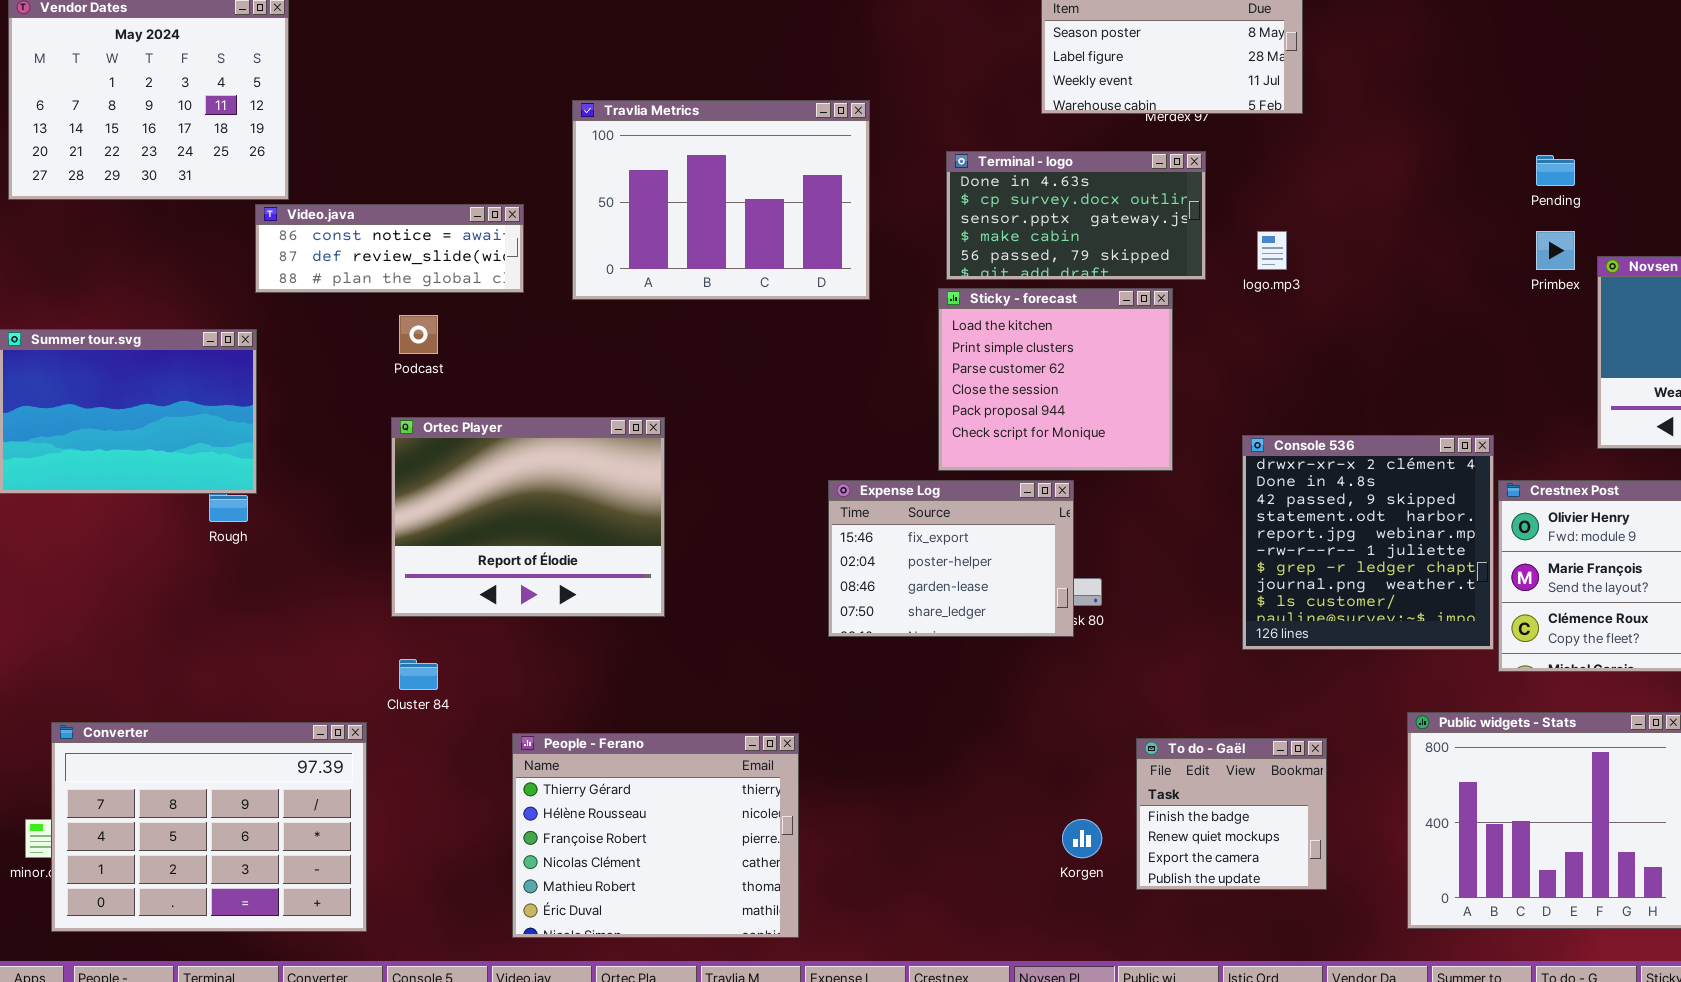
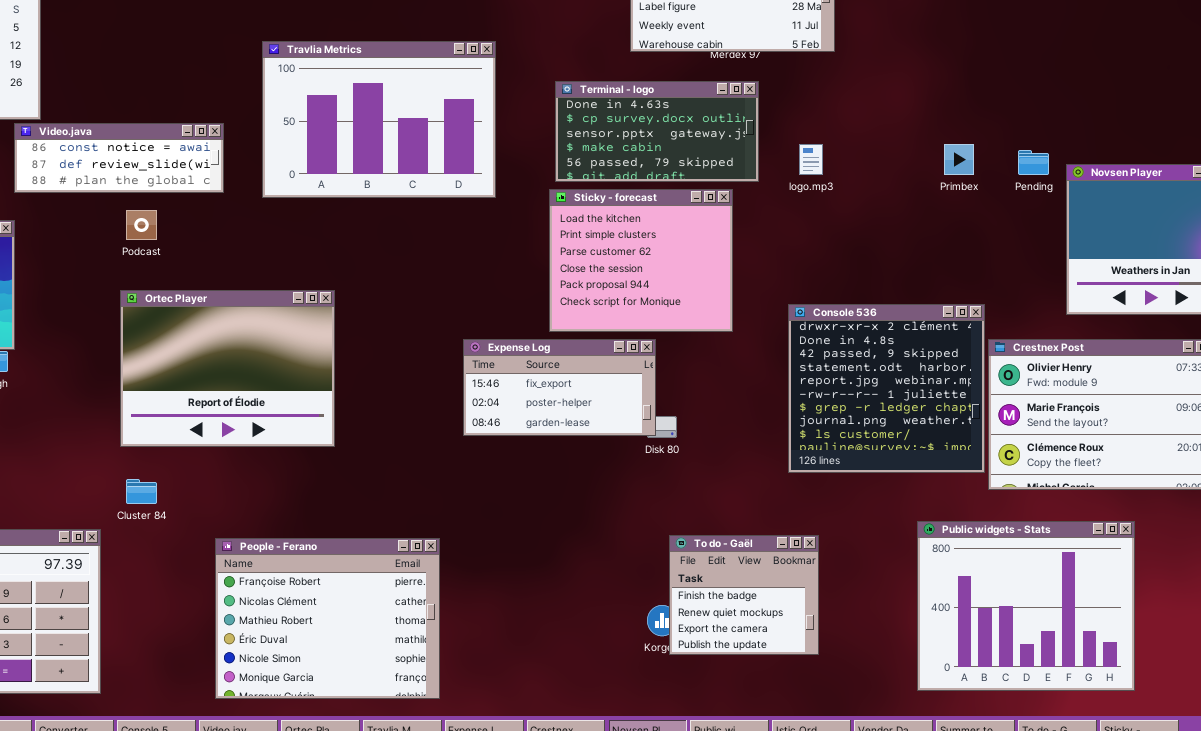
Pending: [1536,155,1575,186] -> [1018,150,1049,175], moved
Primbex: [1536,231,1575,270] -> [944,144,974,175], moved
Expense Log: [828,480,1074,637] -> [463,339,656,436], resized
People - Ferano: [512,733,799,938] -> [215,538,440,699], scrolled down 2 rows
To do - Gaël: [1136,738,1327,890] -> [669,535,819,655], moved

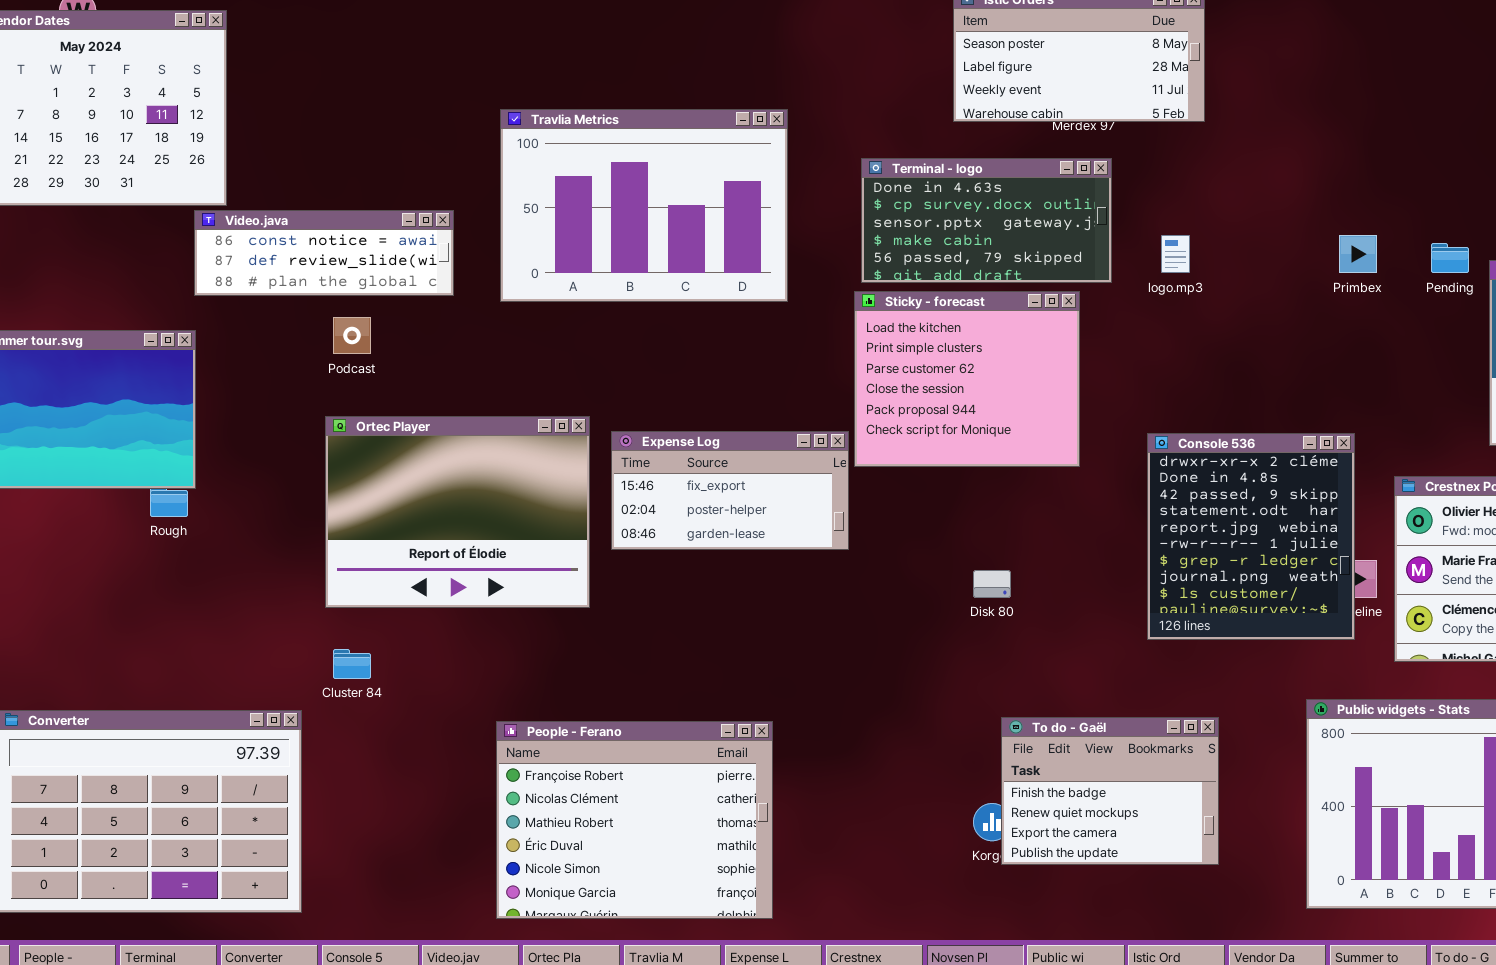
Console 536: [788,304,985,473] -> [1147,433,1355,640], resized
Expense Log: [463,339,656,436] -> [611,431,849,550], moved
To do - Gaël: [669,535,819,655] -> [1001,717,1219,865], resized
People - Ferano: [215,538,440,699] -> [496,721,773,919], moved

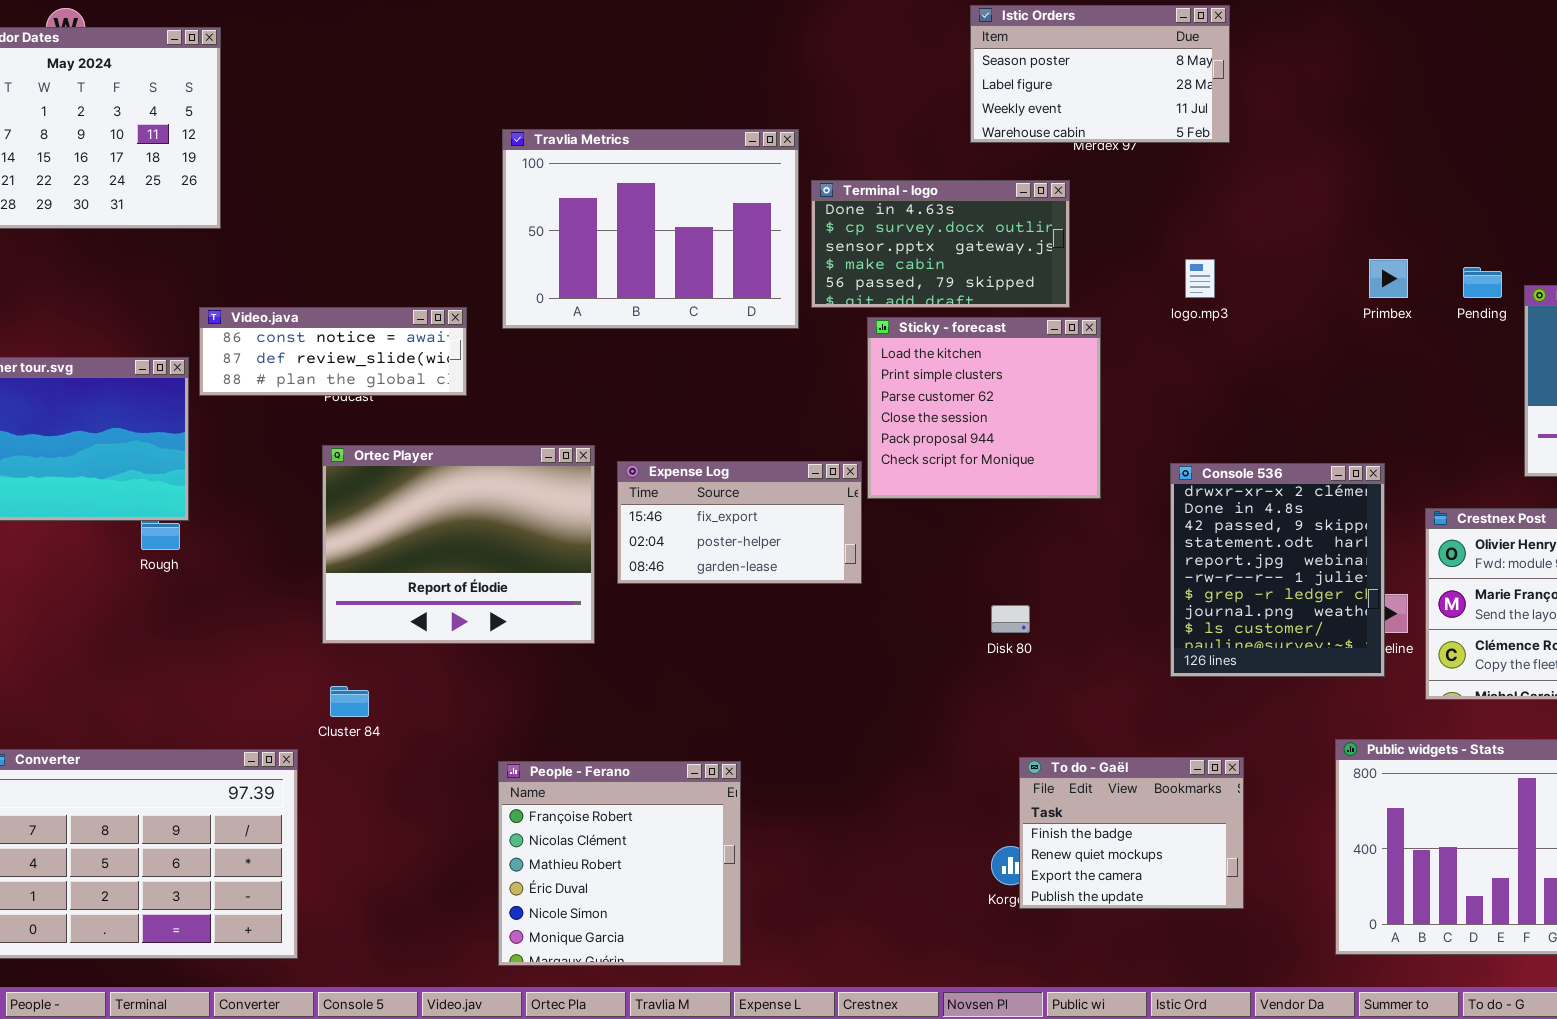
Terminal - logo: [861,158,1112,283] -> [811,180,1070,308], moved
Video.java: [194,210,454,296] -> [199,307,467,396], moved
People - Ferano: [496,721,773,919] -> [498,761,741,966], resized

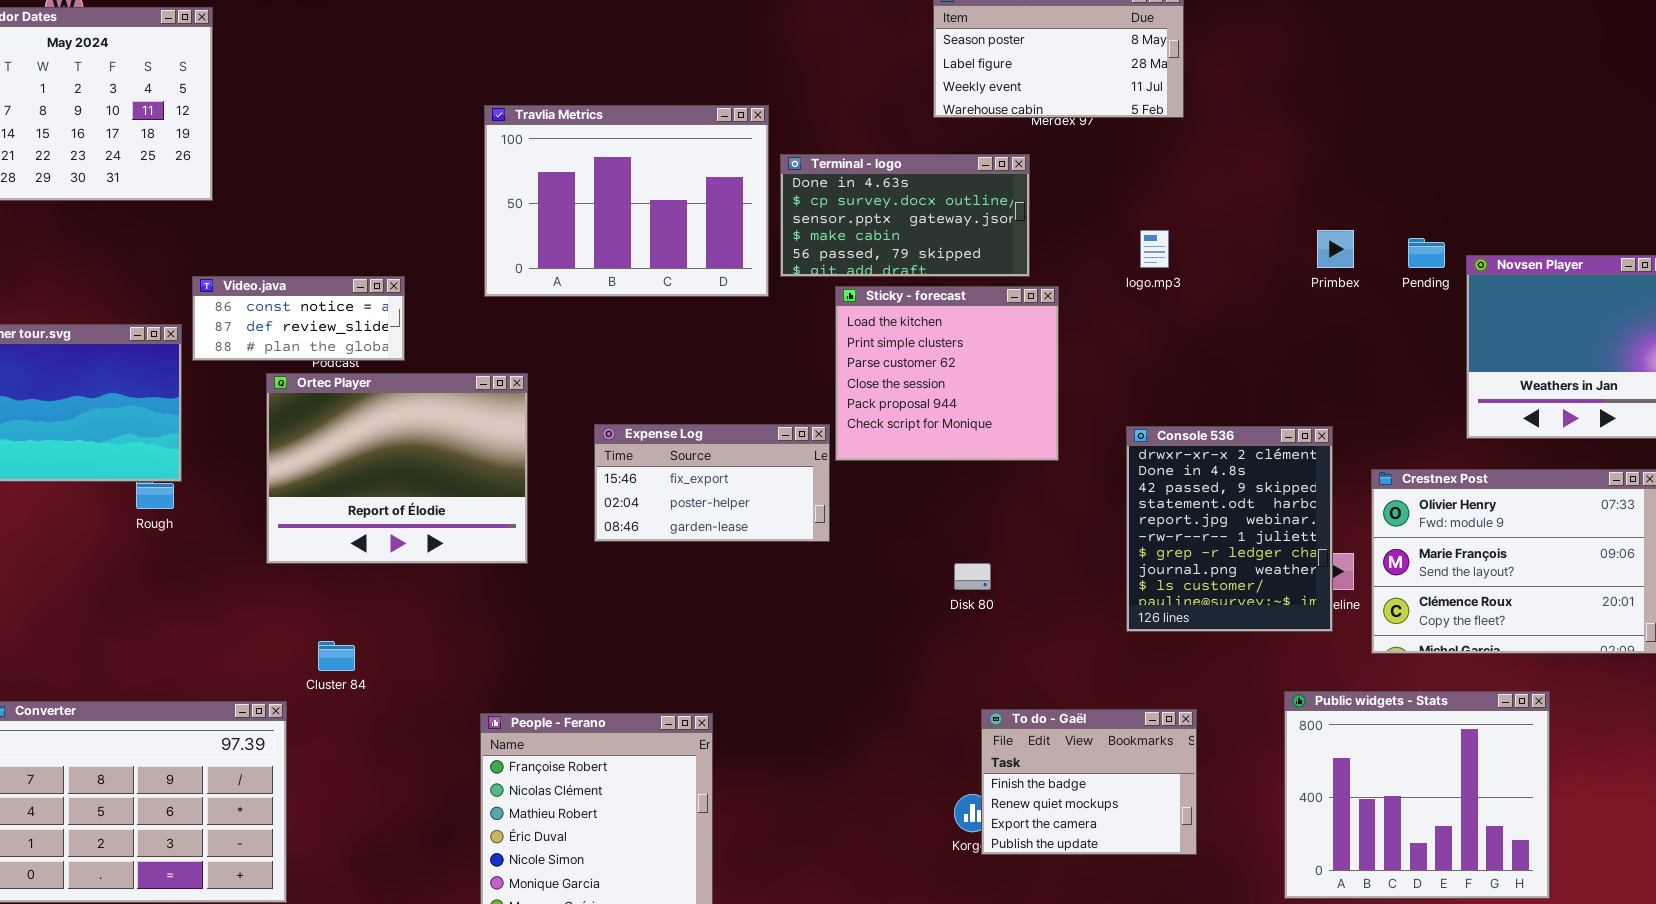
Video.java: [199,307,467,396] -> [192,276,405,361], resized
Ortec Player: [322,445,595,644] -> [266,373,528,564], moved

